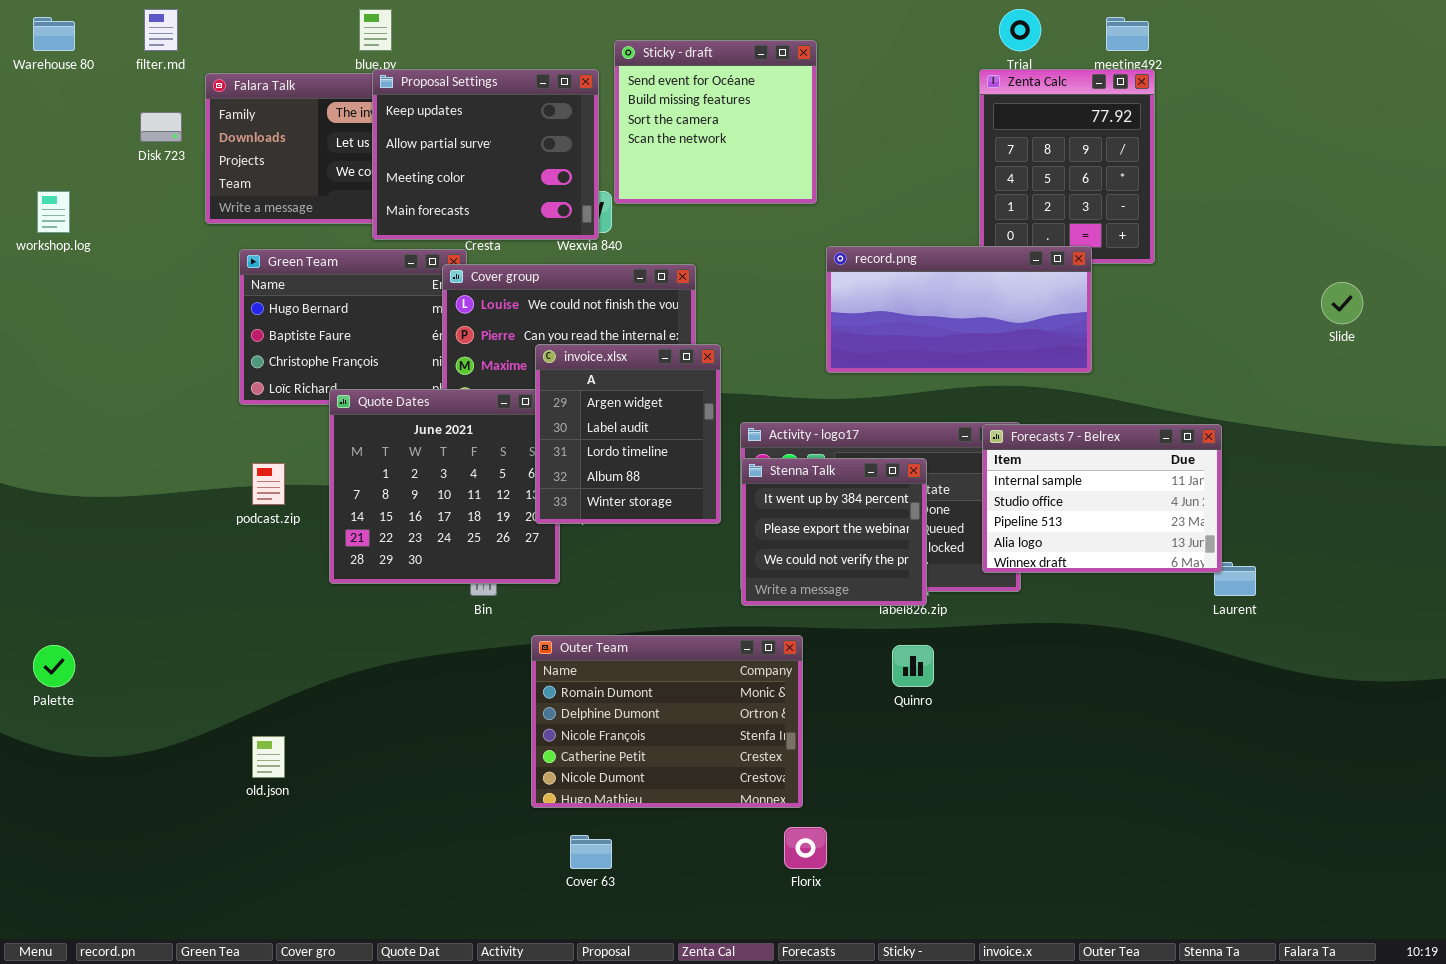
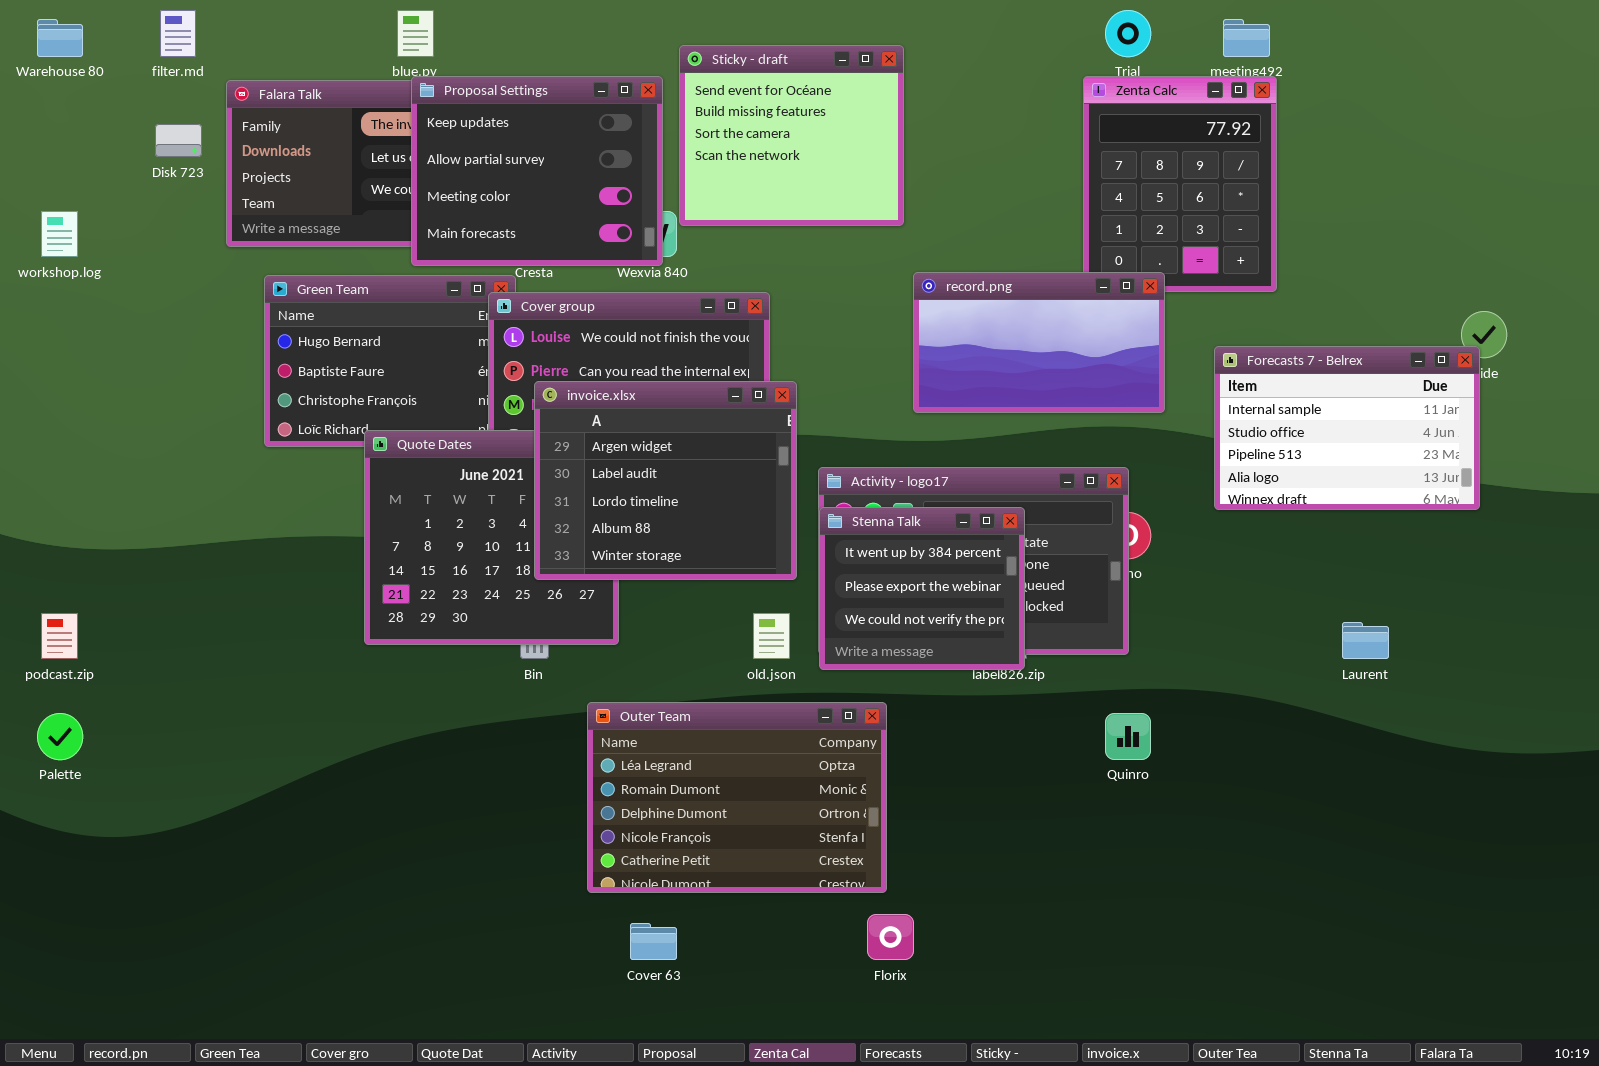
record.png: [826,246,1092,373] -> [913,272,1165,413], resized
invoice.xlsx: [535,344,721,524] -> [534,381,797,580], resized
Forecasts 7 - Belrex: [982,424,1222,573] -> [1214,346,1480,510], moved
podcast.zip: [252,463,285,505] -> [41,613,78,659], moved
Outer Team: [531,635,803,808] -> [587,702,887,893], scrolled up 1 row
Quinro: [892,645,934,687] -> [1105,713,1151,760], moved
old.json: [252,736,285,778] -> [753,613,790,659], moved

